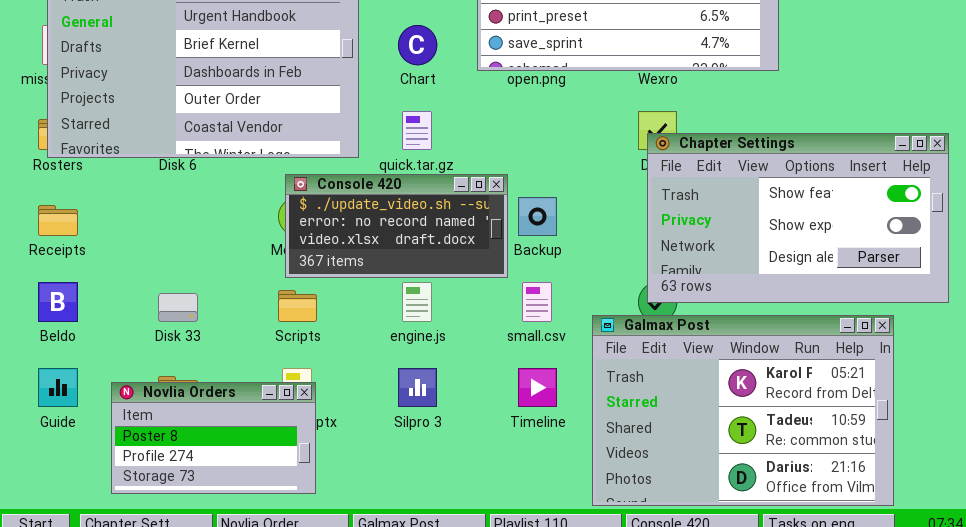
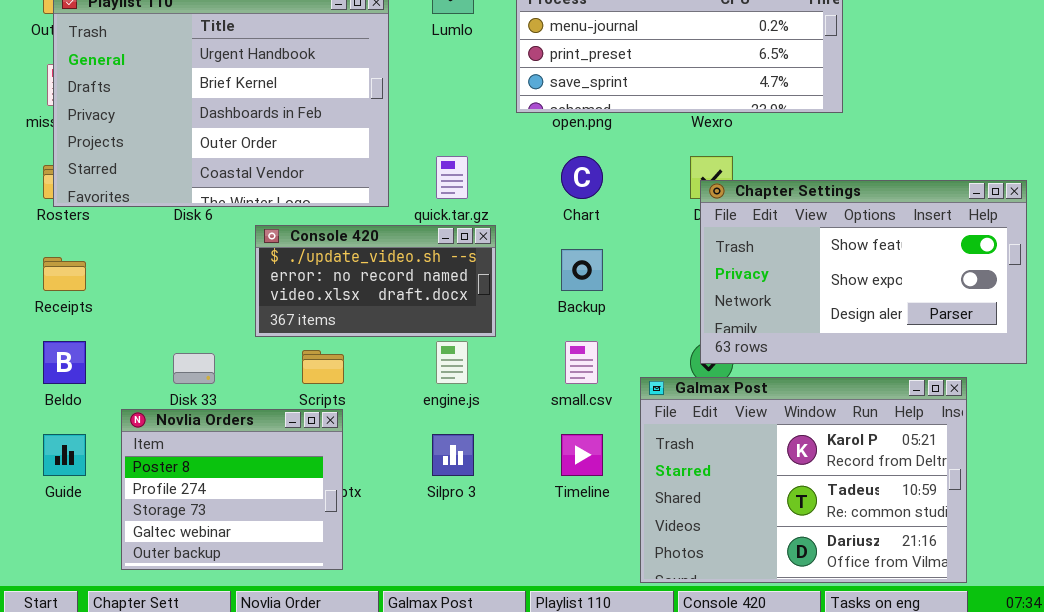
Chart: [398,25,437,65] -> [561,156,603,199], moved
Console 420: [285,174,508,278] -> [255,225,496,337], moved
Novlia Orders: [111,382,316,494] -> [121,409,343,570], resized

